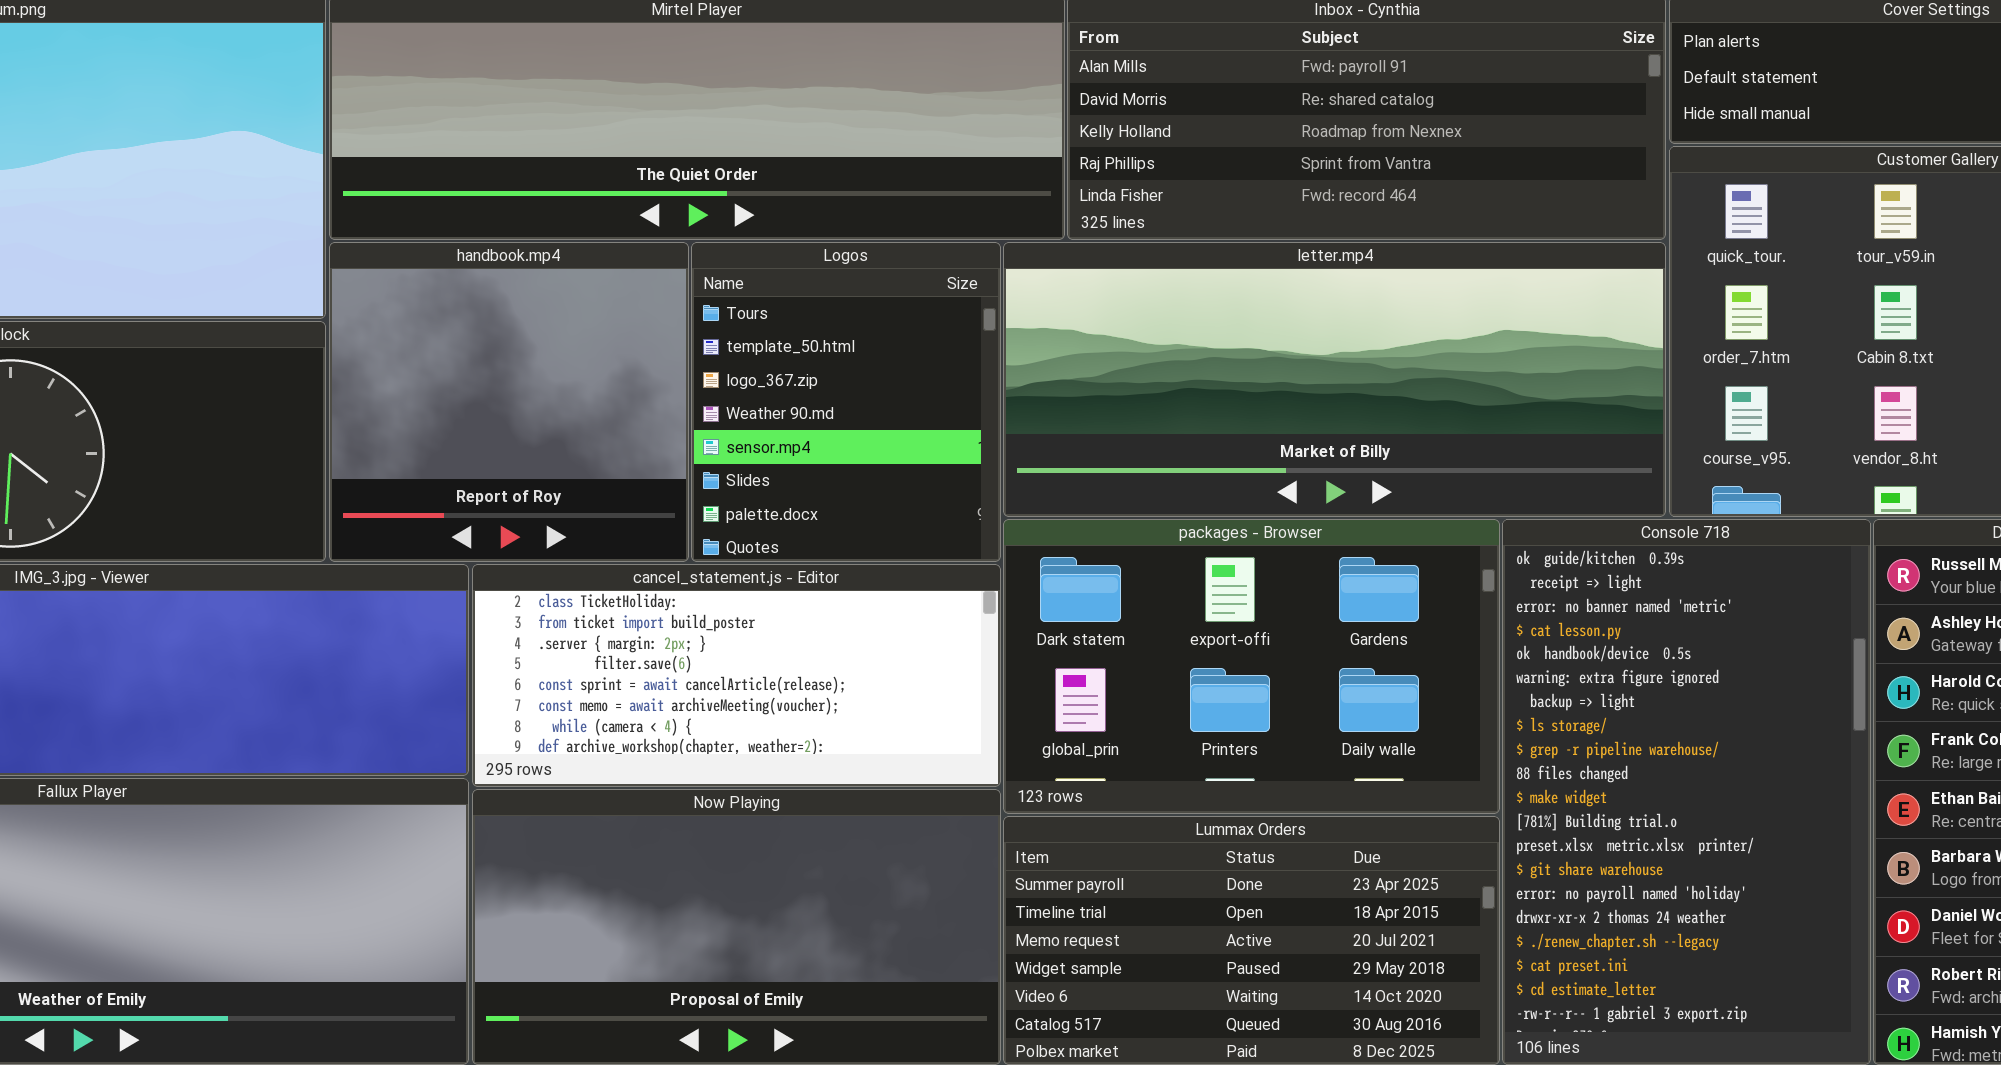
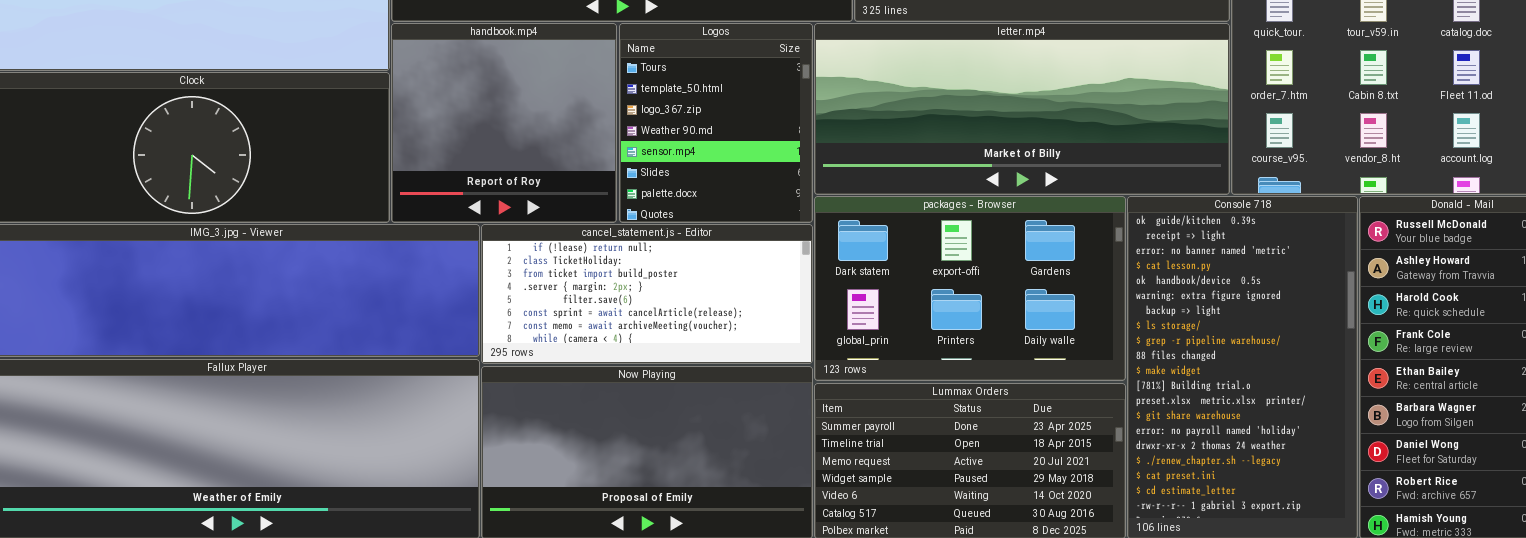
cancel_statement.js - Editor: [472,564,1001,787] -> [481,224,813,364], scrolled up 1 row

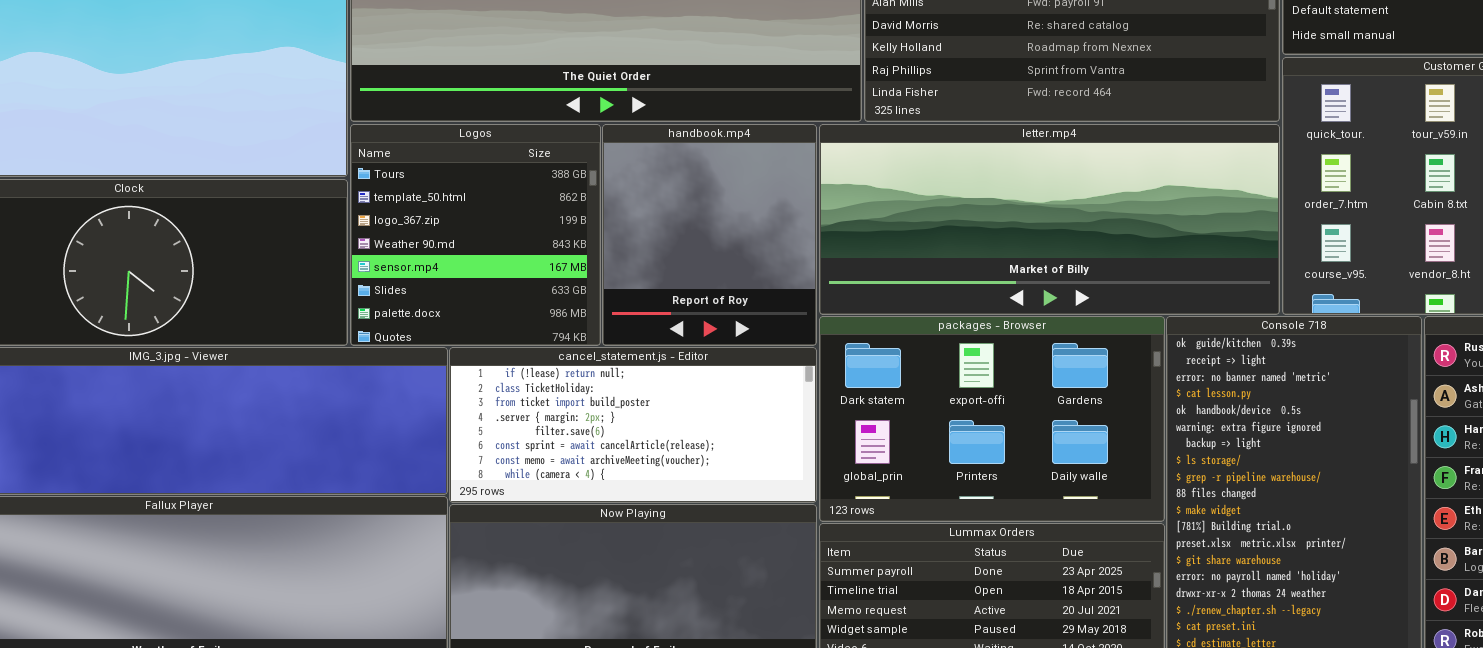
handbook.mp4: [391,23,617,223] -> [602,124,817,346], moved, resized
Logos: [619,23,813,223] -> [350,124,601,346], moved, resized

